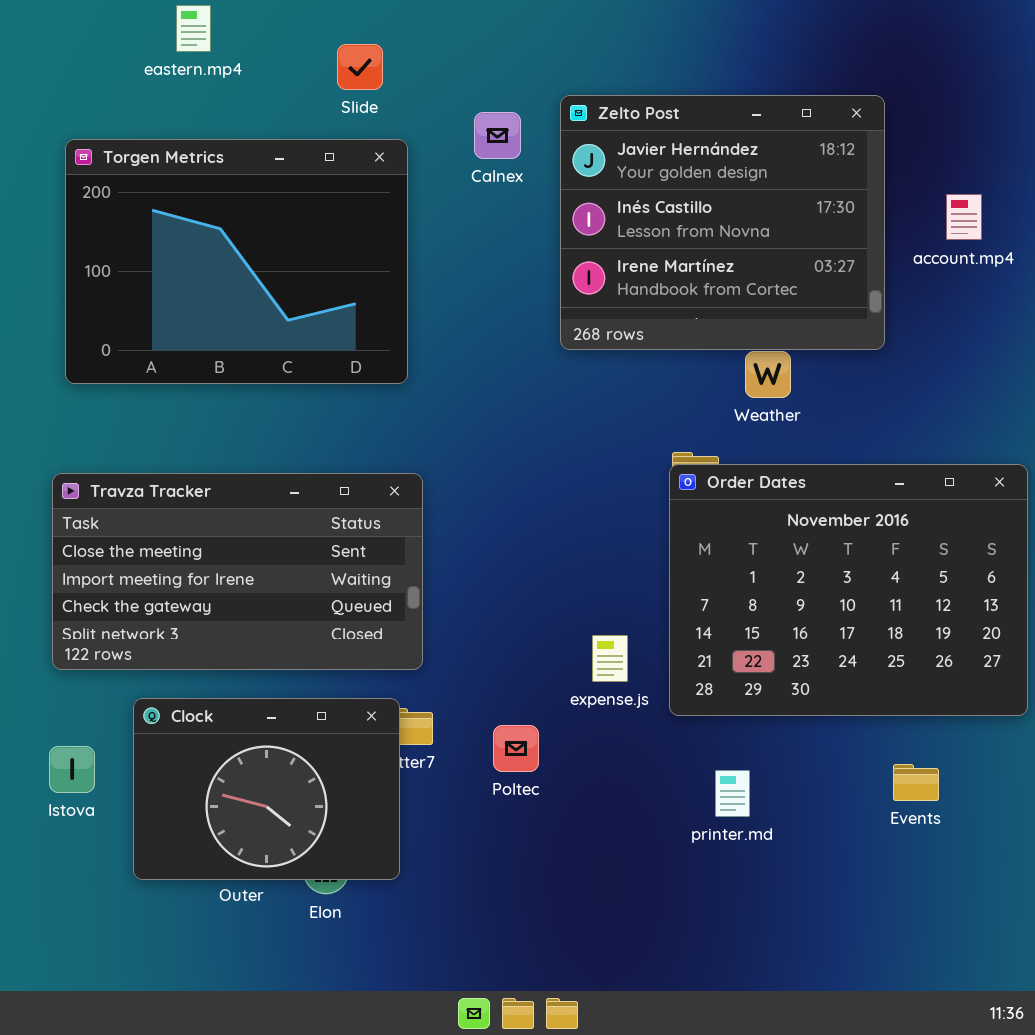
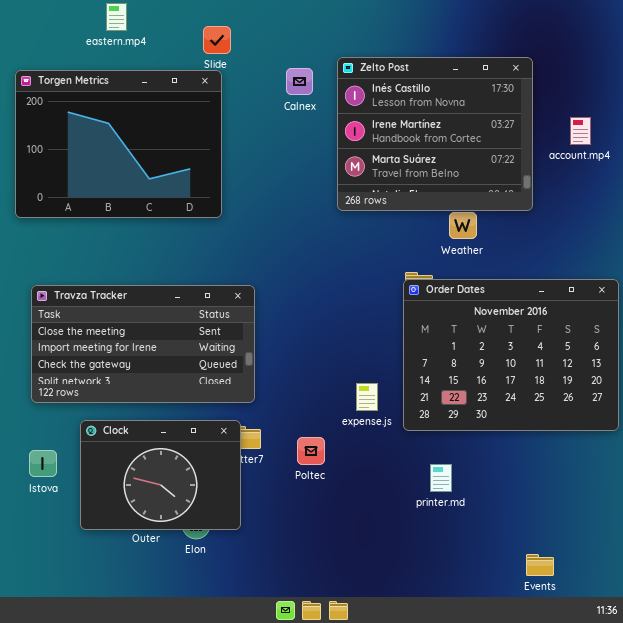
Zelto Post: [560,95,885,350] -> [337,57,533,211], scrolled down 1 row
Torgen Metrics: [65,139,408,384] -> [15,70,222,218], moved
Events: [893,764,939,801] -> [526,554,554,576], moved

